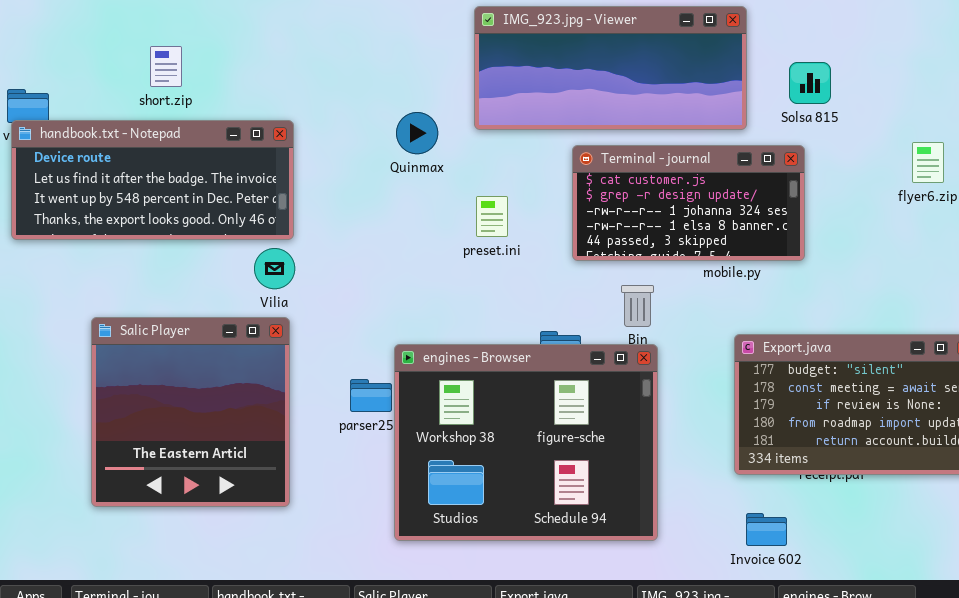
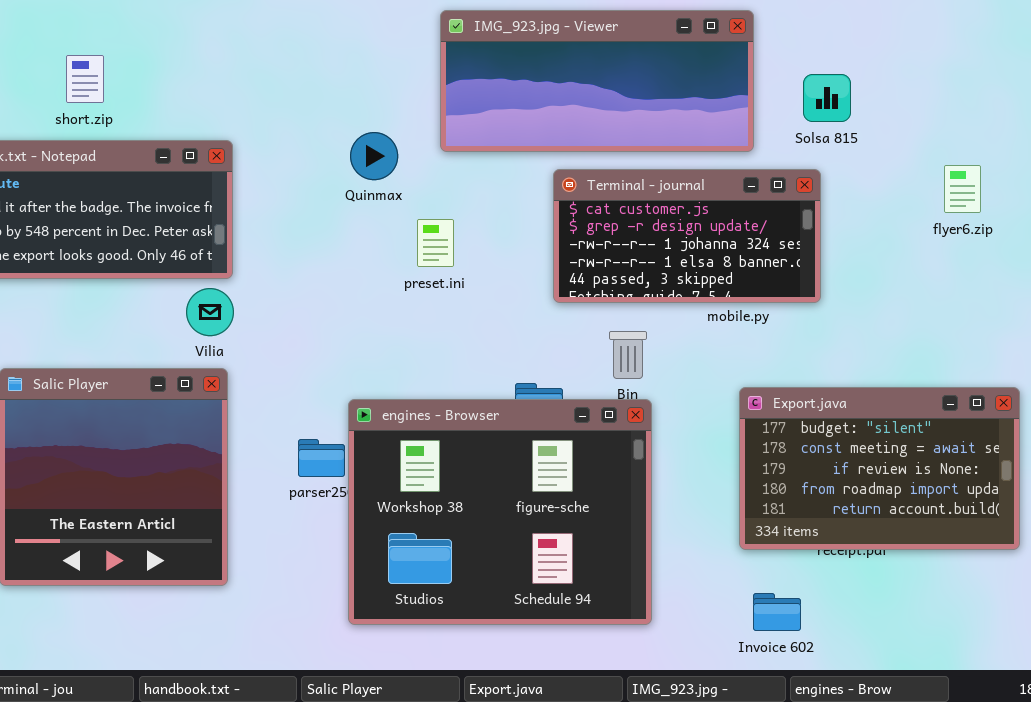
preset.ini: [476,196,508,237] -> [417,219,454,267], moved

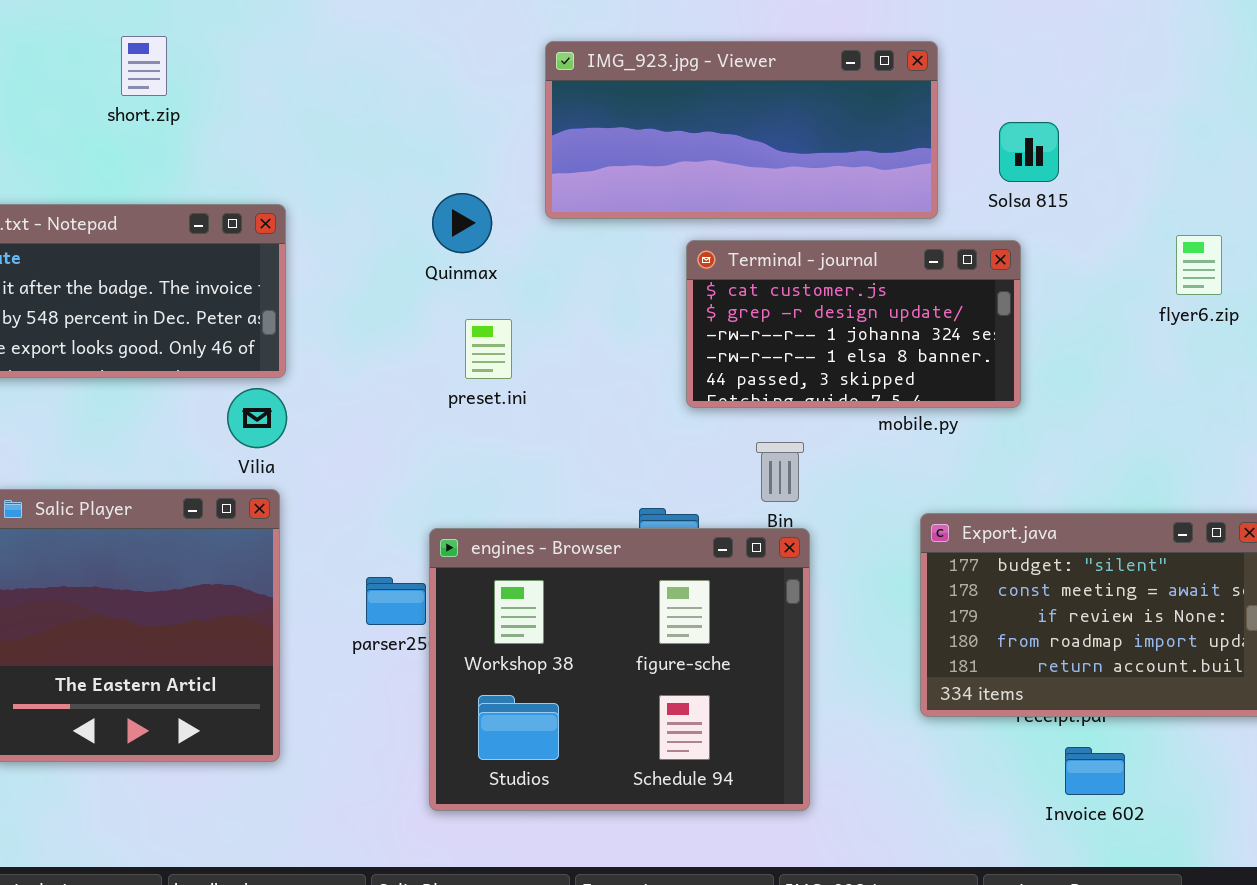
short.zip: [66,55,104,103] -> [121,36,167,96], moved
preset.ini: [417,219,454,267] -> [465,319,512,379], moved
Invoice 602: [753,593,801,631] -> [1065,747,1125,795], moved

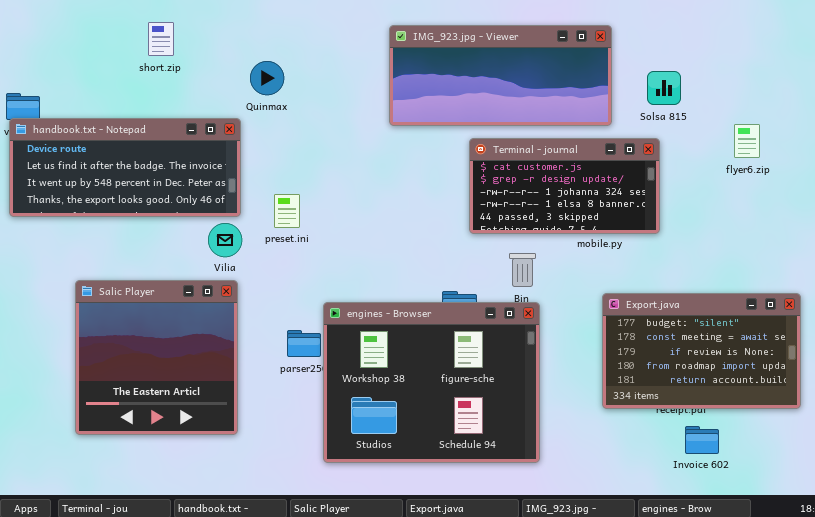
Quinmax: [432,193,492,253] -> [250,61,284,95], moved
flyer6.zip: [1176,235,1222,295] -> [734,124,760,158], moved
preset.ini: [465,319,512,379] -> [274,194,300,228], moved

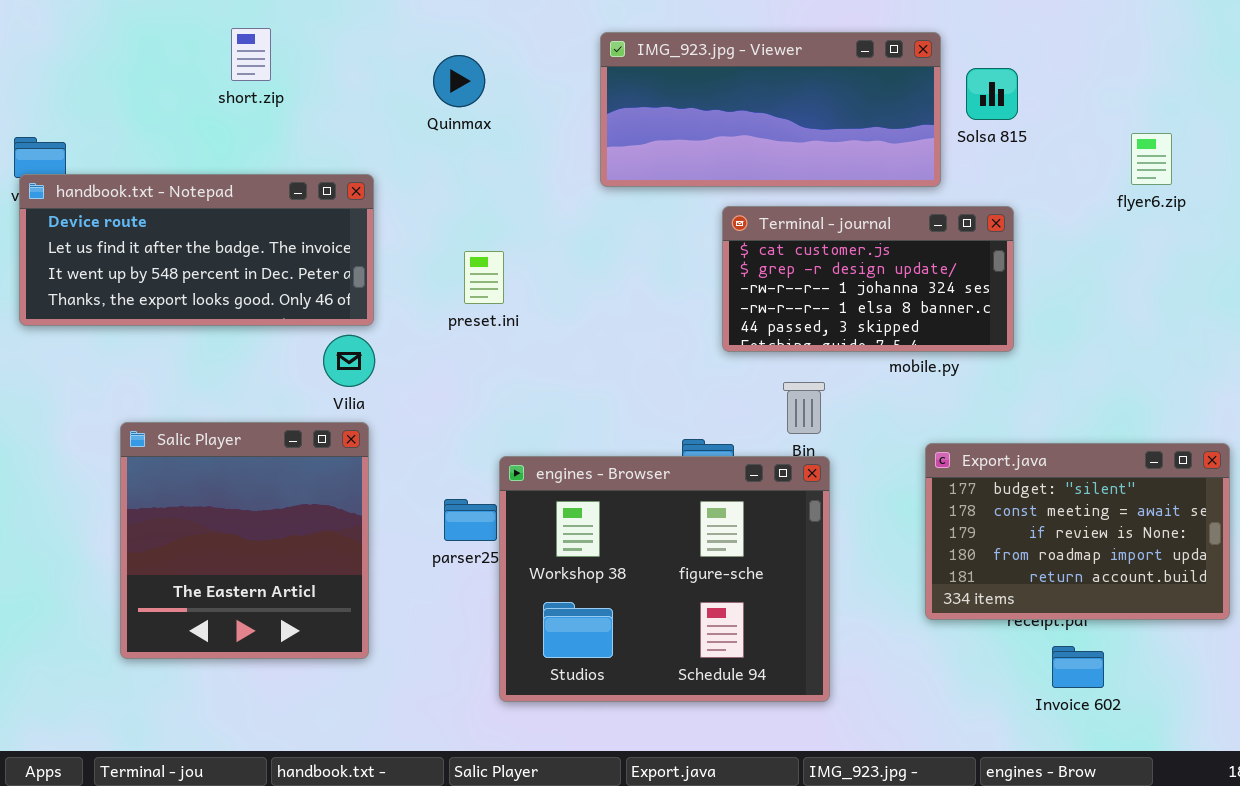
Quinmax: [250,61,284,95] -> [433,55,485,107], moved
Solsa 815: [647,71,681,105] -> [966,68,1018,120], moved
flyer6.zip: [734,124,760,158] -> [1131,133,1172,185], moved
preset.ini: [274,194,300,228] -> [464,251,504,304], moved

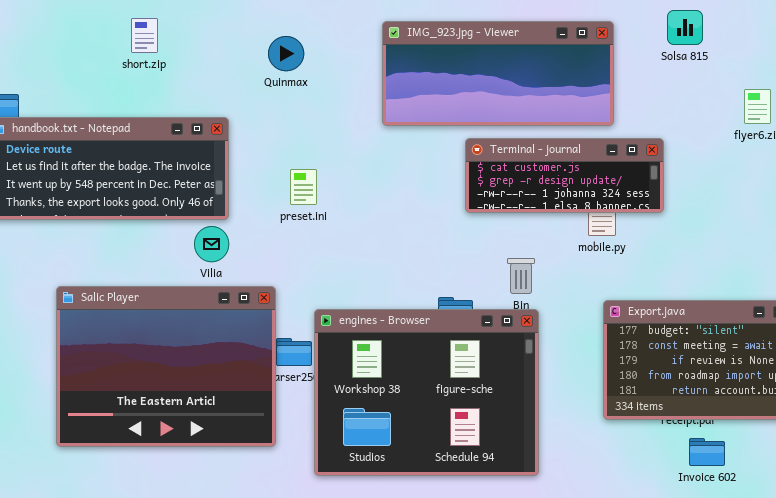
Solsa 815: [966,68,1018,120] -> [667,10,703,45], moved
Terminal - journal: [722,206,1014,352] -> [465,138,664,213], resized
Salic Player: [120,422,369,659] -> [56,286,276,447], resized

